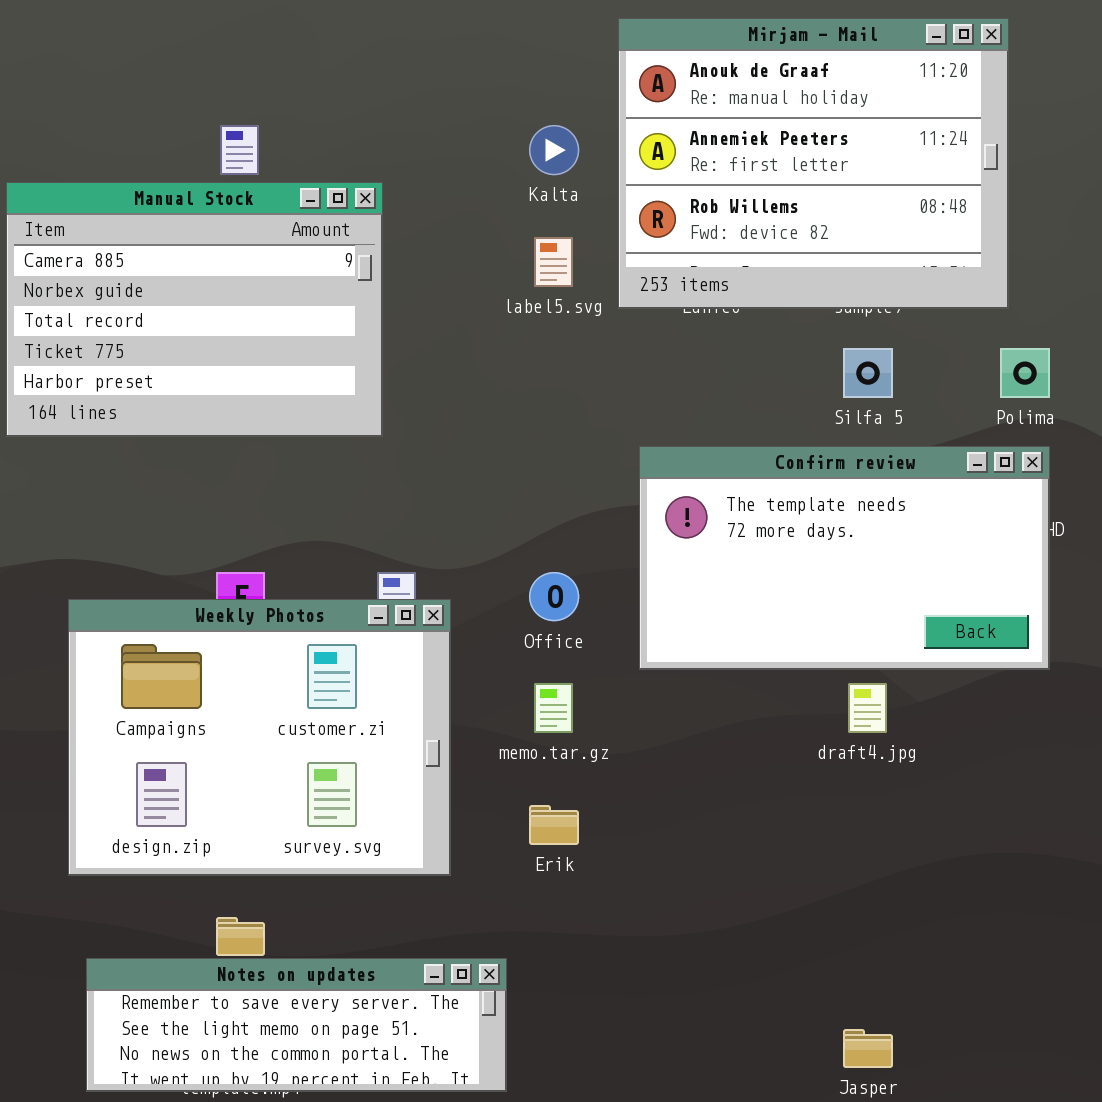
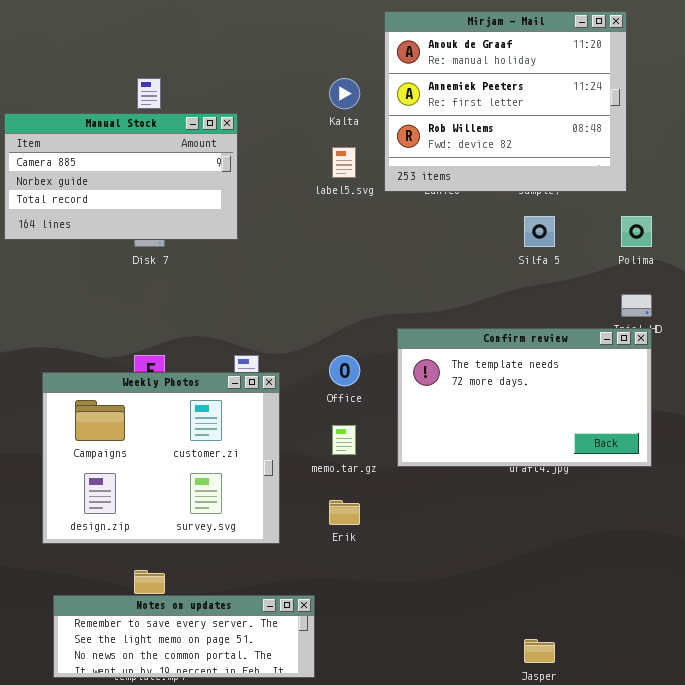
Manual Stock: [6,182,383,437] -> [4,113,238,240], resized
Confirm review: [639,446,1050,670] -> [397,328,652,467], moved

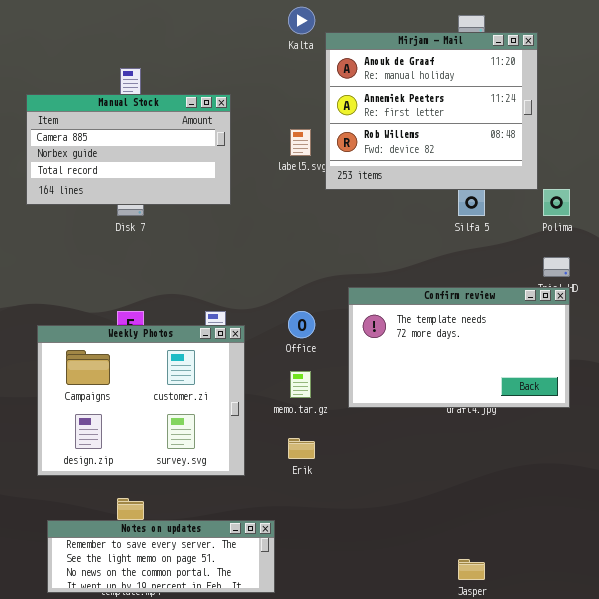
Mirjam - Mail: [384,11,627,192] -> [325,32,538,190], moved
Kalta: [329,78,360,109] -> [288,7,315,34], moved
Manual Stock: [4,113,238,240] -> [26,94,231,205], moved

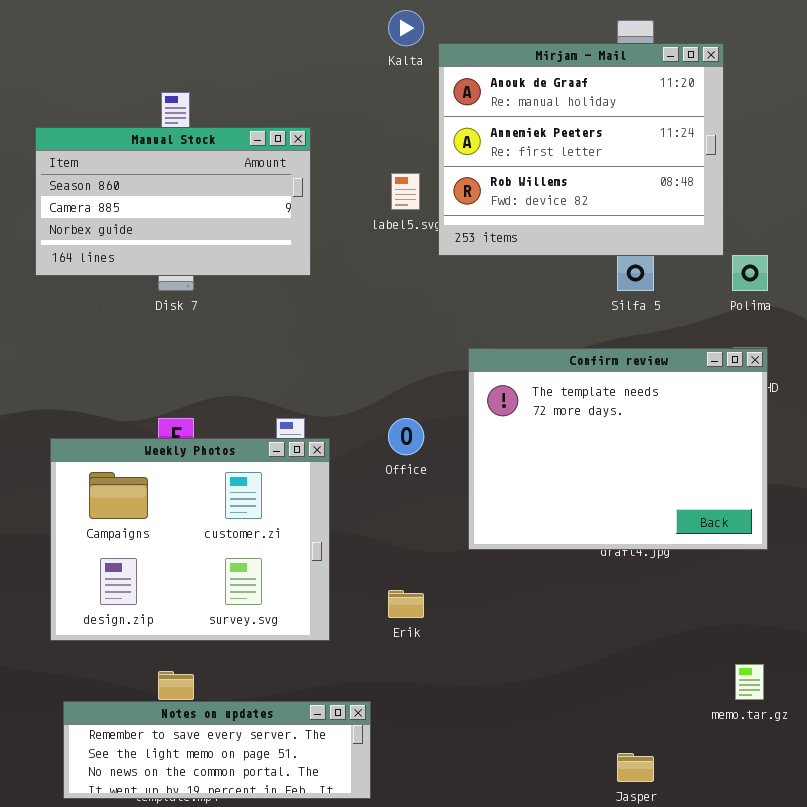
Manual Stock: [26,94,231,205] -> [35,127,311,276], scrolled up 1 row
Confirm review: [348,287,570,408] -> [468,348,768,550], resized
memo.tar.gz: [290,371,311,398] -> [735,664,764,700], moved

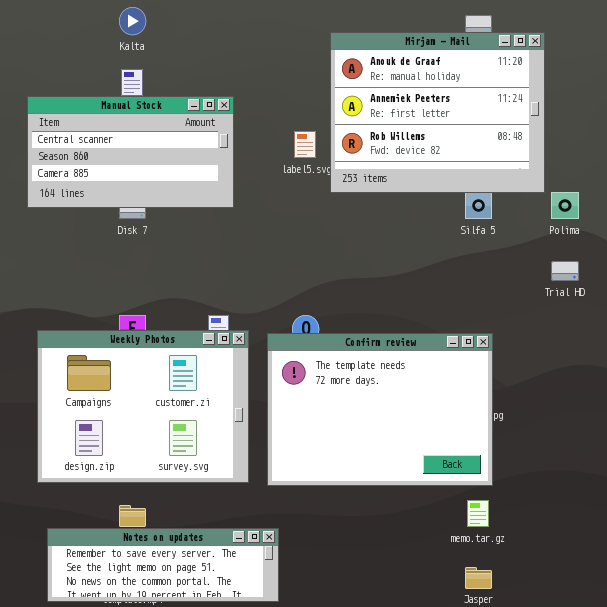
Kalta: [388,10,424,46] -> [119,7,146,35], moved
Manual Stock: [35,127,311,276] -> [27,96,234,208], scrolled up 1 row
Confirm review: [468,348,768,550] -> [267,333,493,486], moved
memo.tar.gz: [735,664,764,700] -> [467,500,489,527], moved

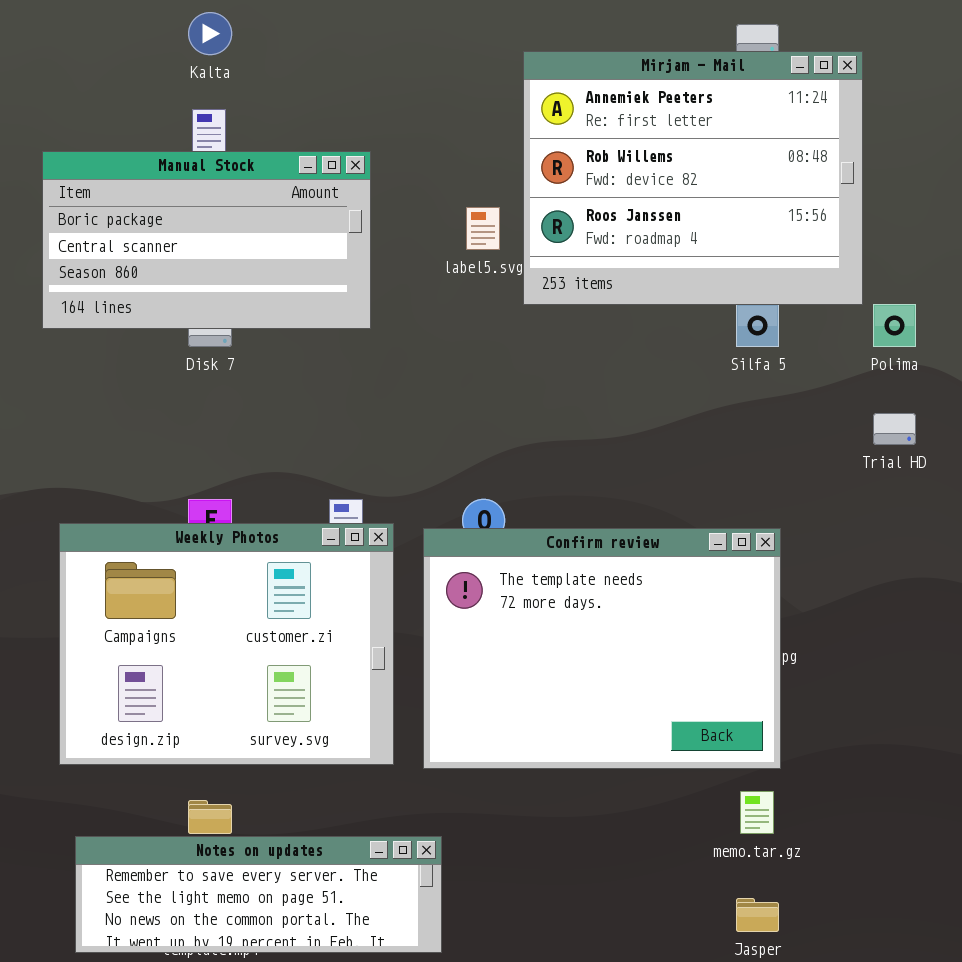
Mirjam - Mail: [330,32,545,193] -> [523,51,863,305], scrolled down 1 row
Manual Stock: [27,96,234,208] -> [42,151,371,329], scrolled up 1 row

